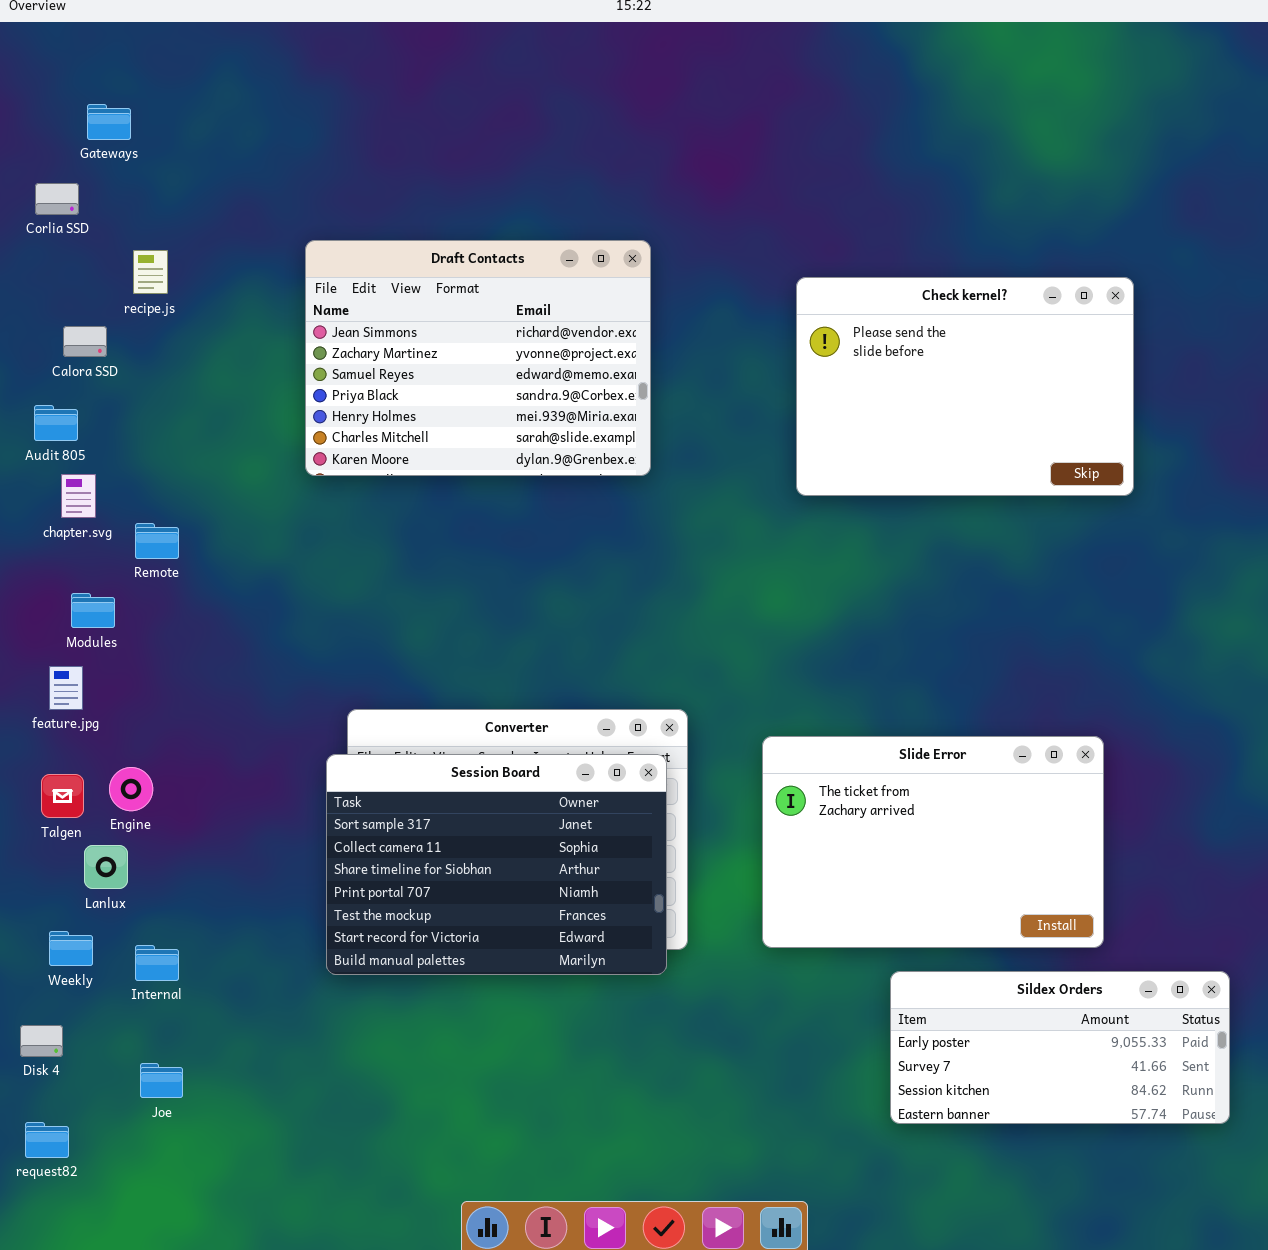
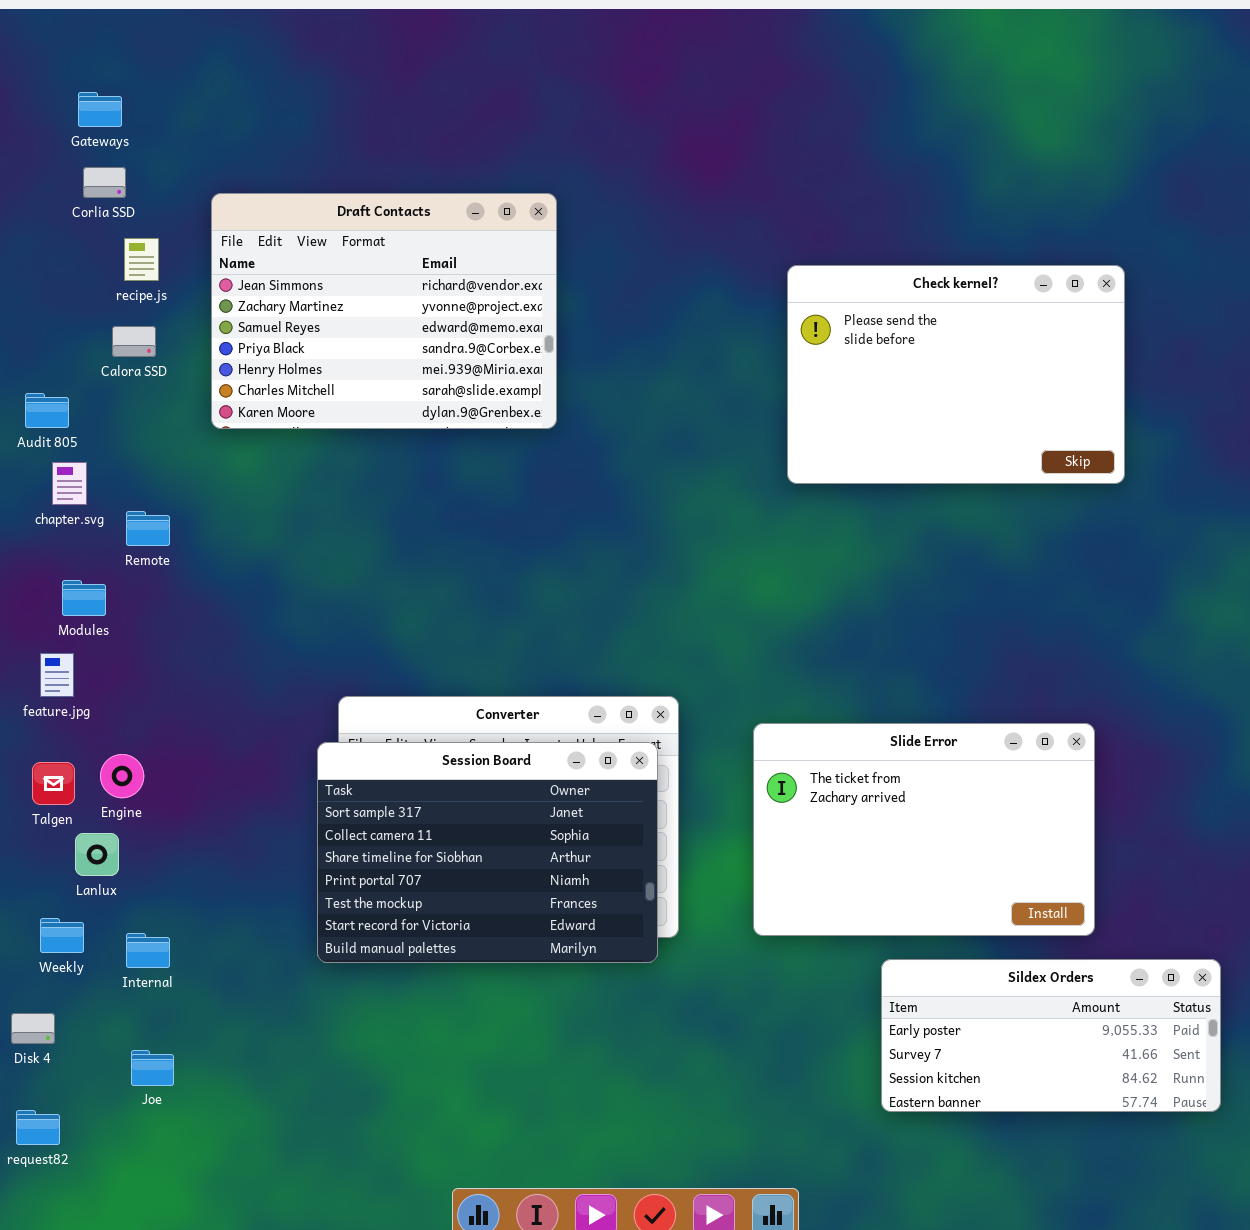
Corlia SSD: [35,183,79,215] -> [83,167,126,198], moved
Draft Contacts: [305,240,651,476] -> [211,193,557,429], moved
Calora SSD: [63,326,107,357] -> [112,326,156,357], moved

